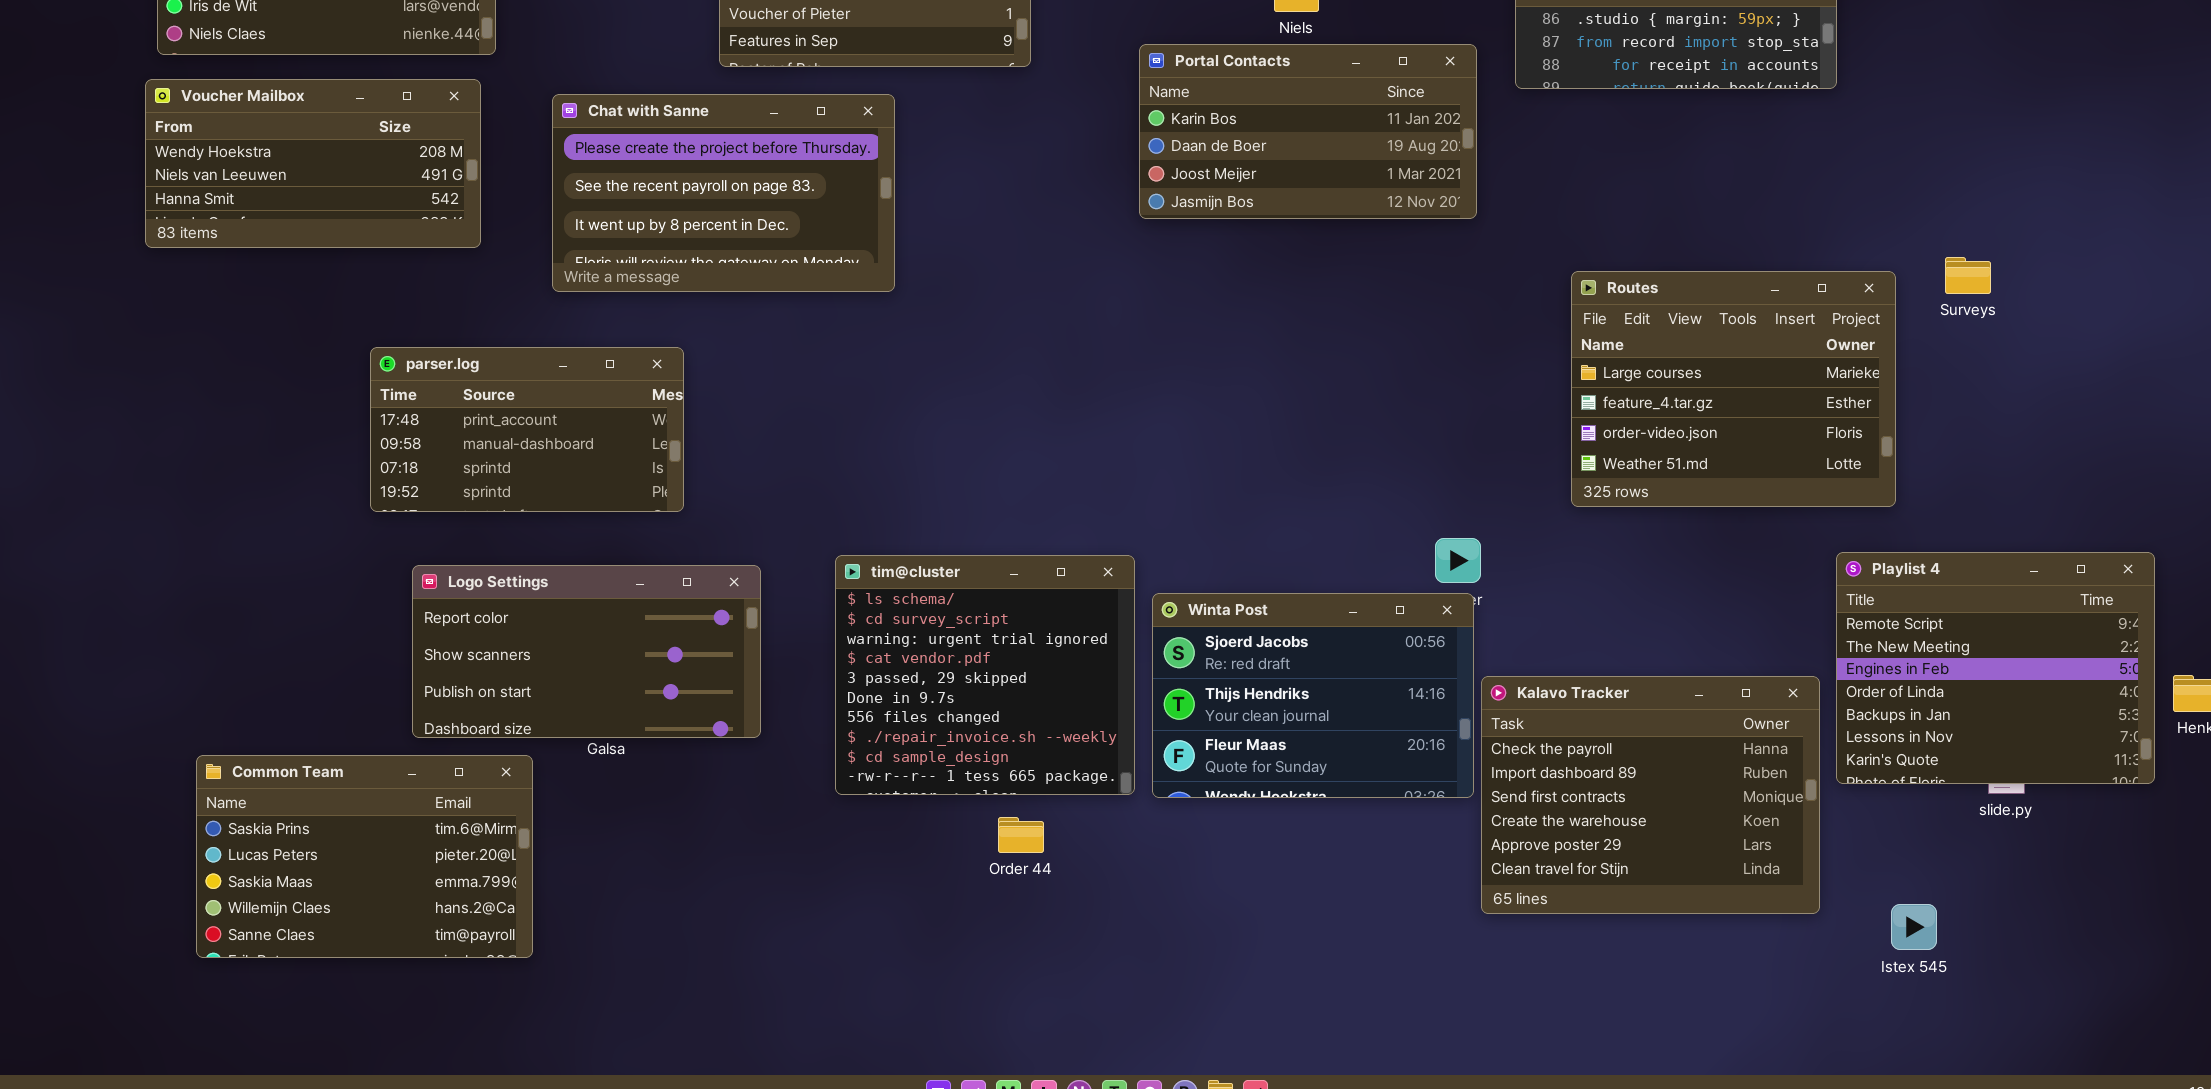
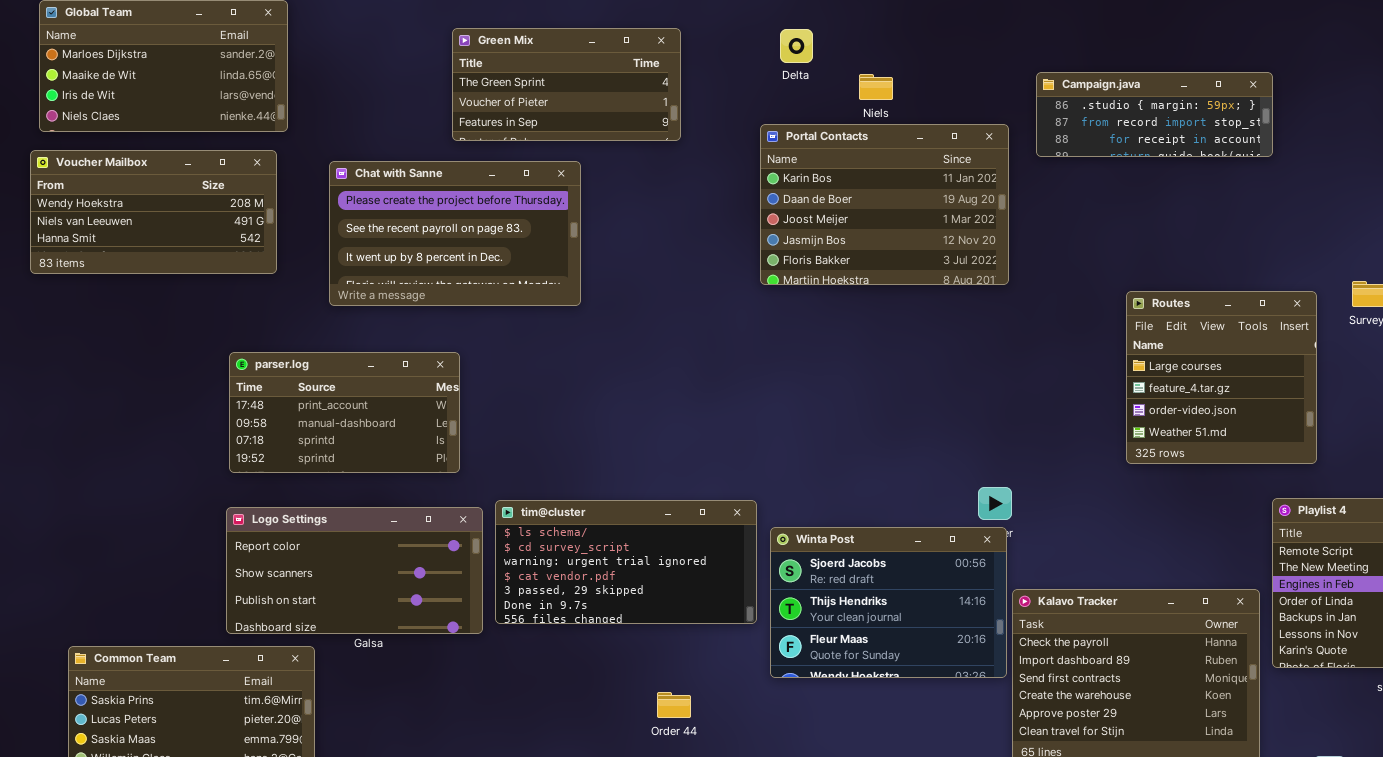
Portal Contacts: [1139,44,1477,219] -> [760,124,1009,285], resized
Routes: [1571,271,1896,507] -> [1126,291,1317,464], resized
parser.log: [370,347,684,512] -> [229,352,460,473], moved
tim@cluster: [835,555,1135,795] -> [495,500,757,624], resized

